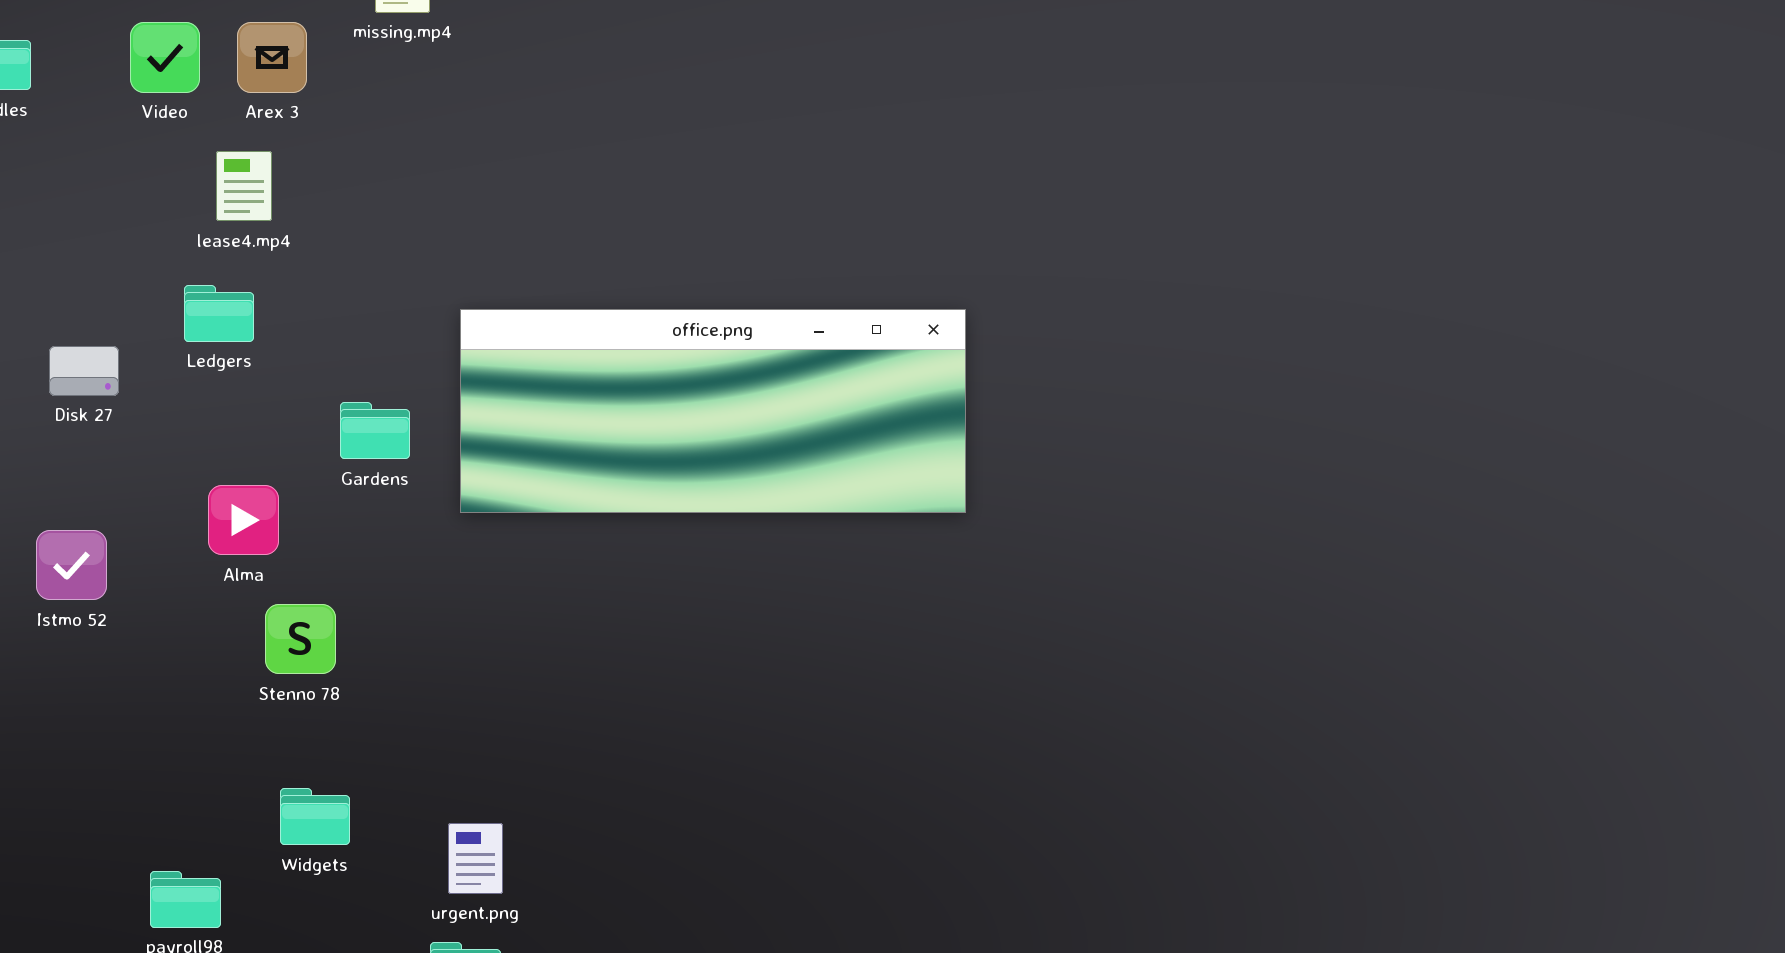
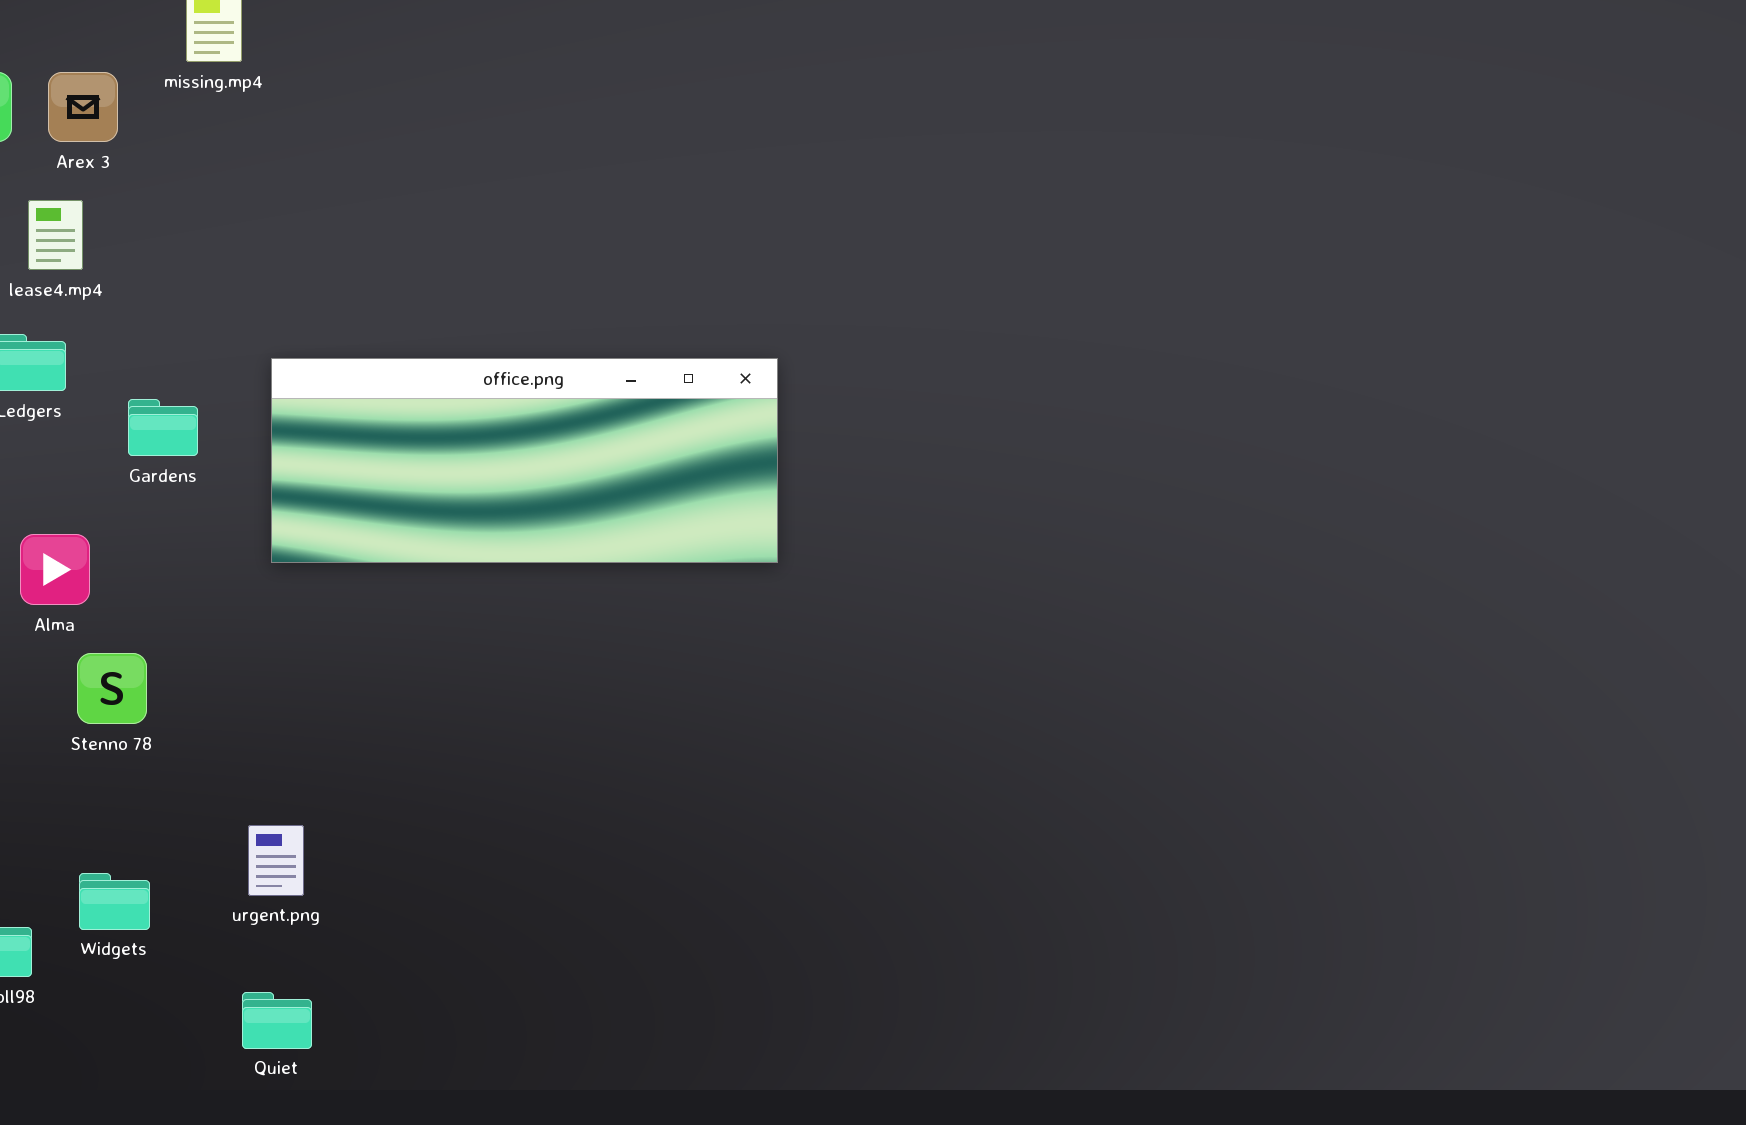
Gardens: [340,402,410,459] -> [128,399,198,456], moved
Widgets: [280,788,350,845] -> [79,873,150,930], moved
urgent.png: [448,823,503,894] -> [248,825,304,896], moved

